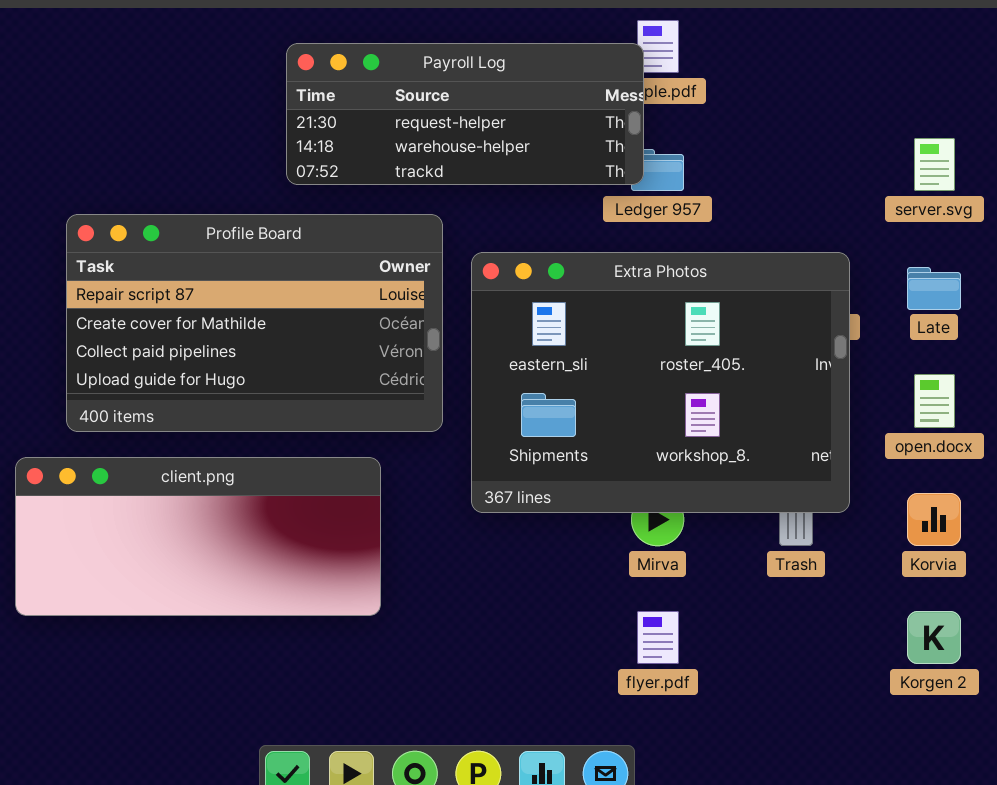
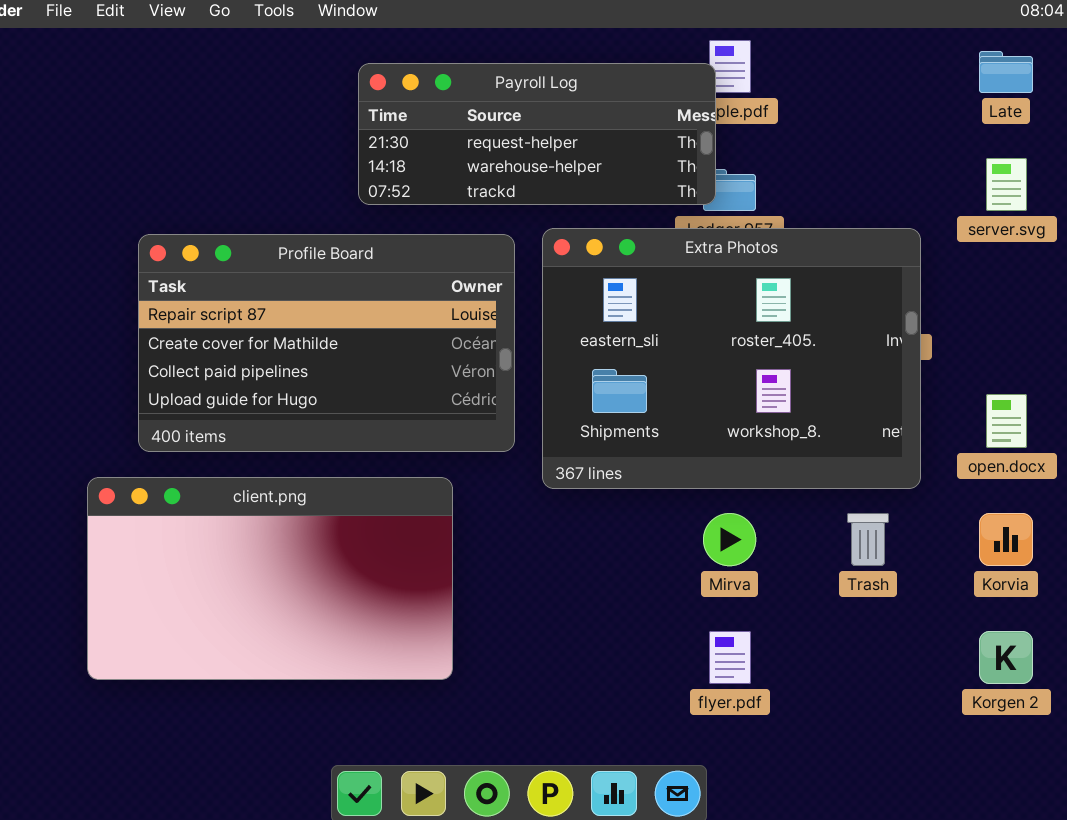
Extra Photos: [471,252,850,513] -> [542,228,921,489], moved
Late: [907,267,961,310] -> [979,51,1033,93], moved
client.png: [15,457,381,616] -> [87,477,453,680], resized

